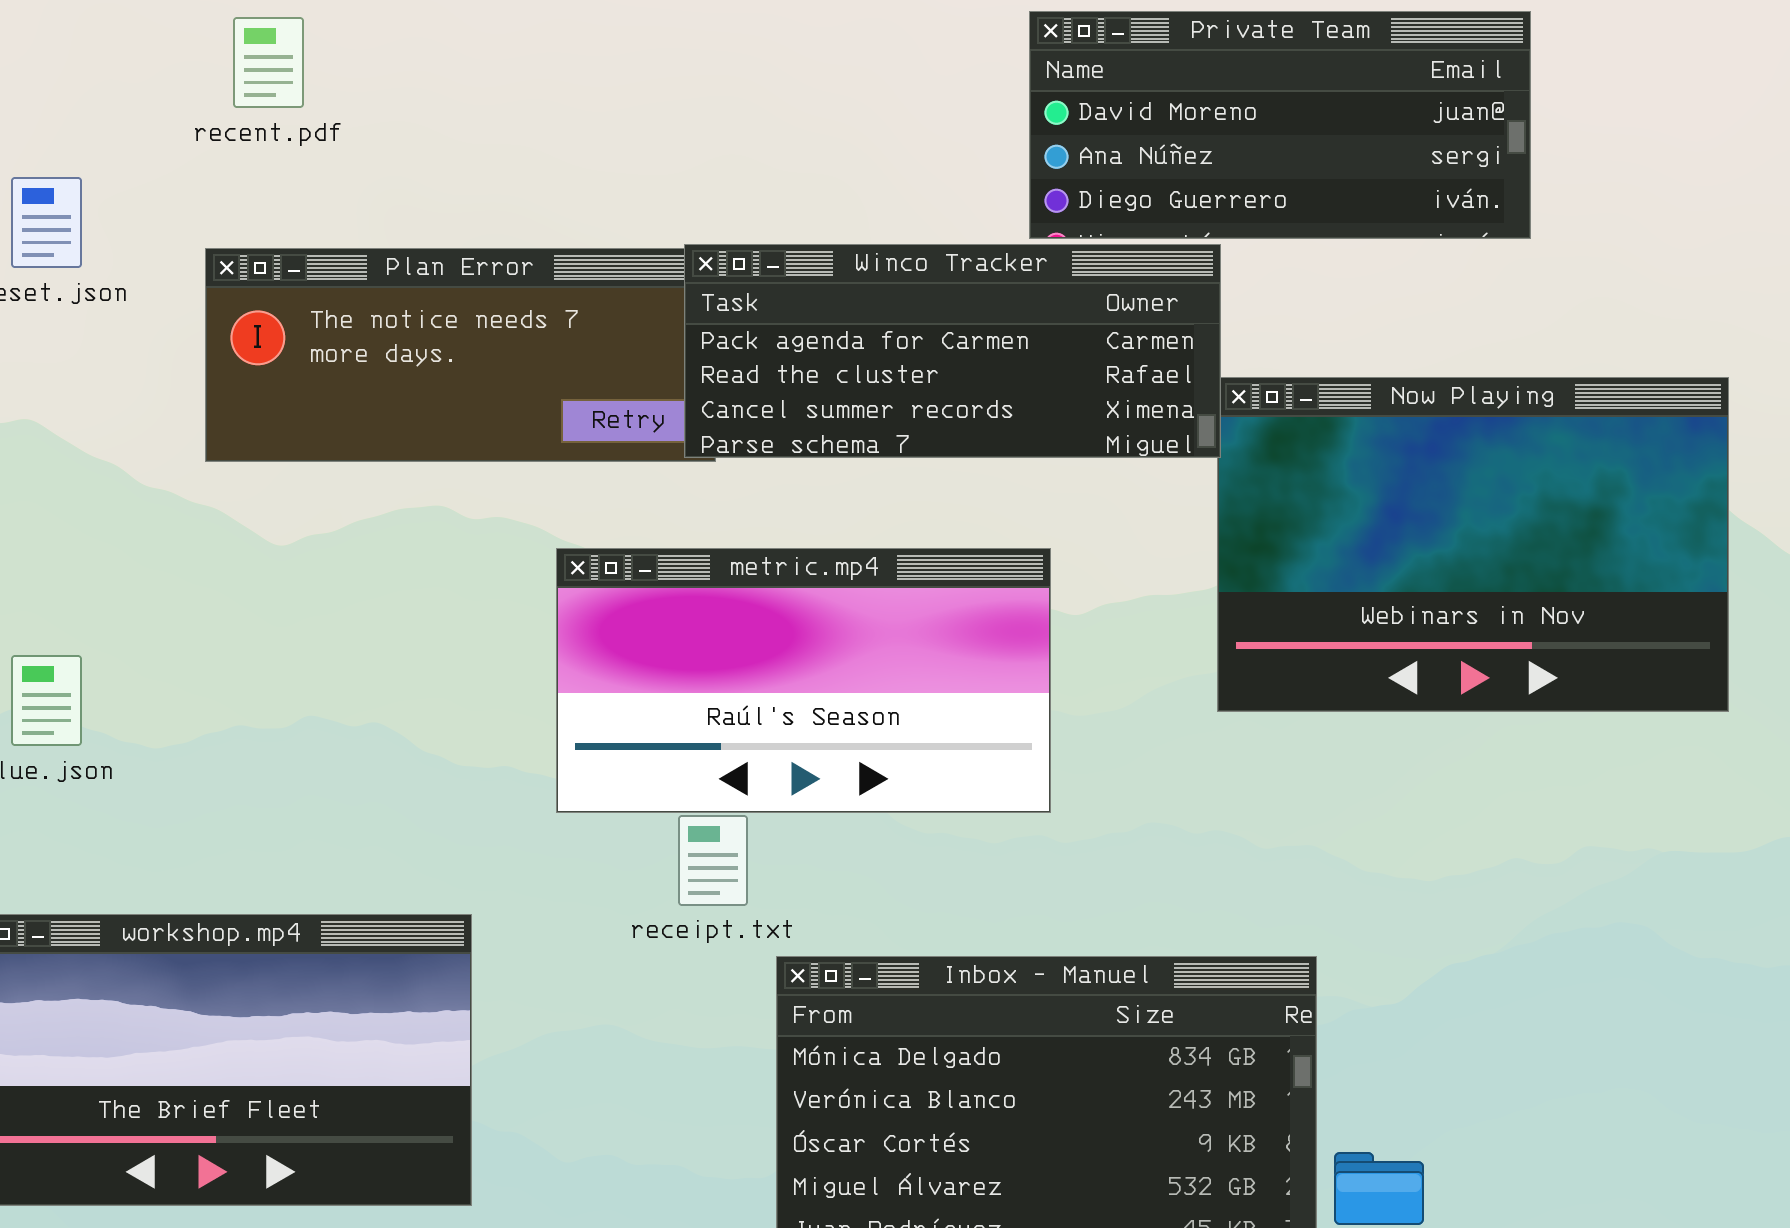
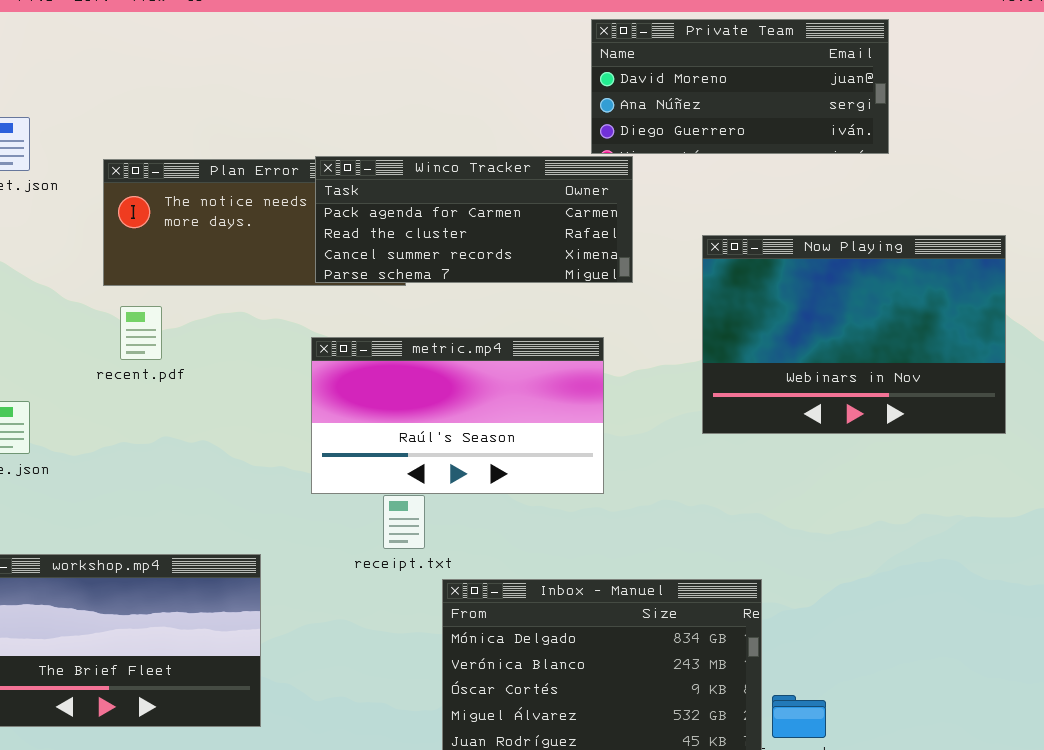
recent.pdf: [233,17,304,108] -> [120,306,162,360], moved
Winco Tracker: [684,244,1221,458] -> [315,156,633,283], moved

